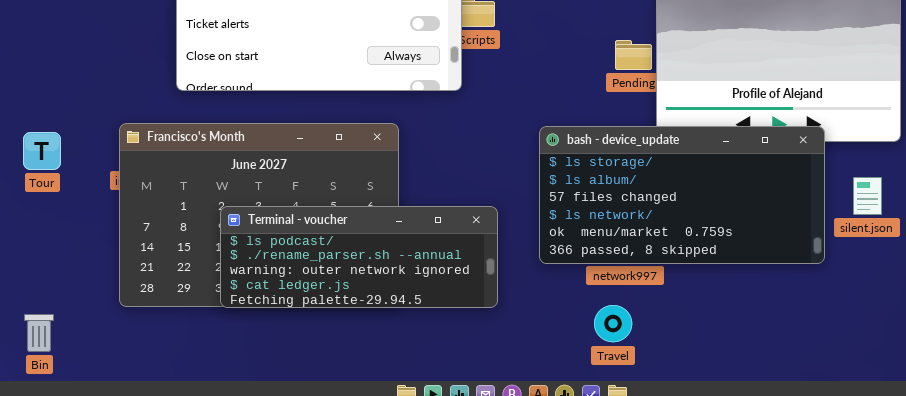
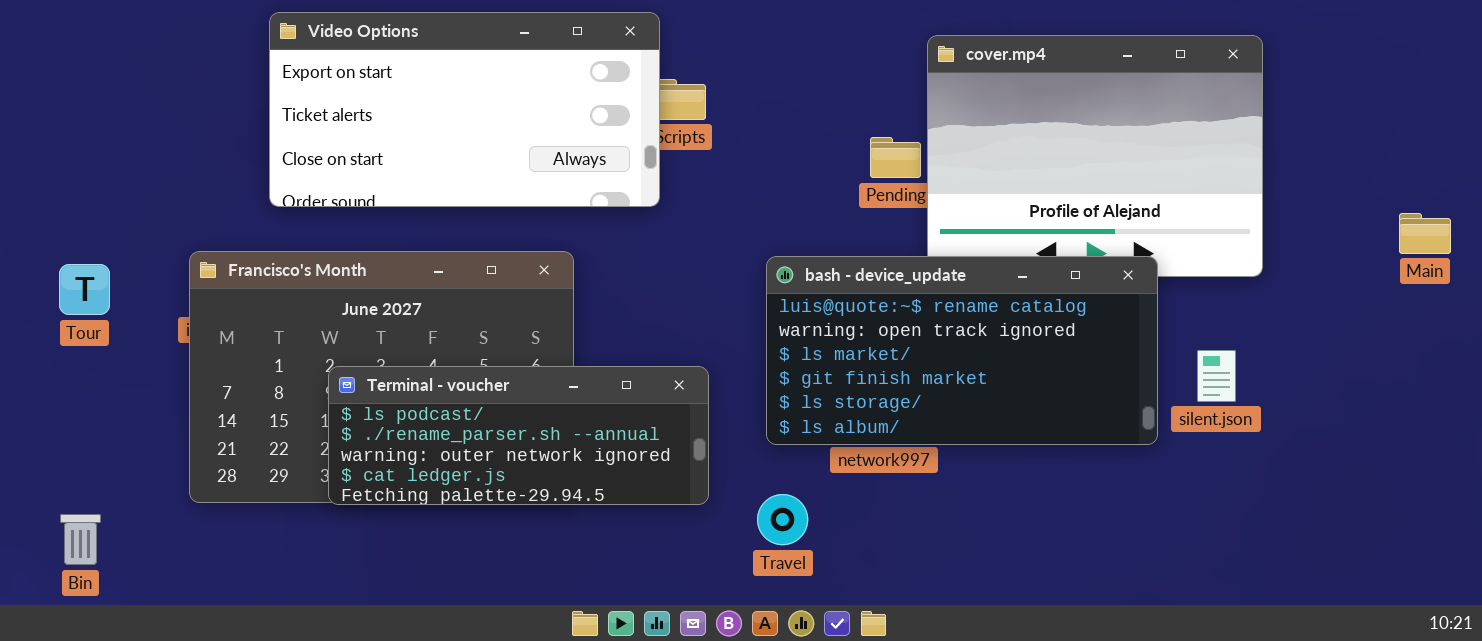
bash - device_update: [539,126,825,264] -> [766,256,1158,445], scrolled up 4 rows
silent.json: [853,177,882,215] -> [1197,350,1236,402], moved
Travel: [594,305,632,342] -> [757,494,808,545], moved

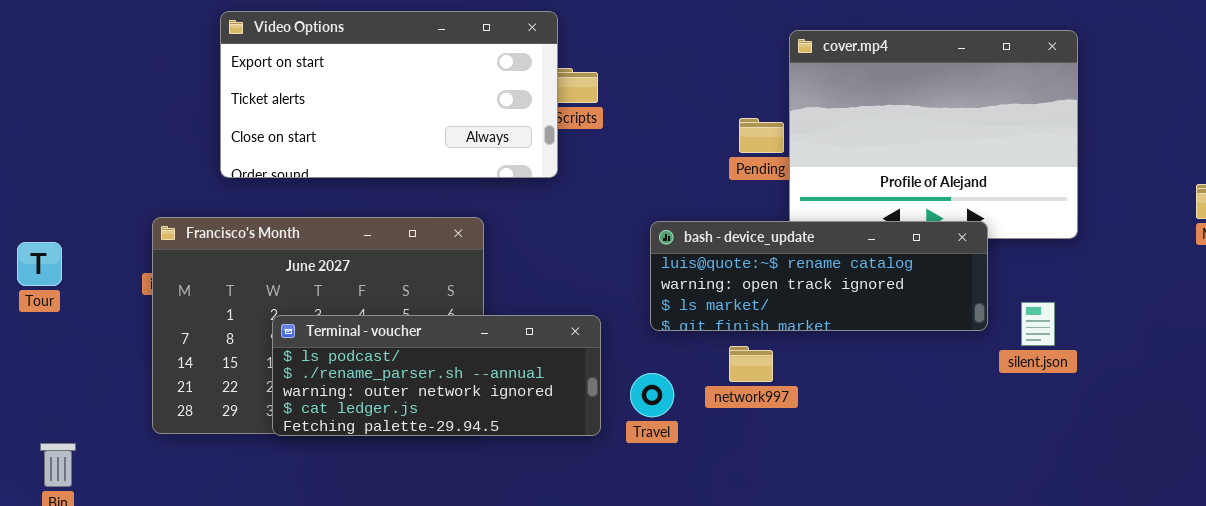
bash - device_update: [766,256,1158,445] -> [650,221,988,331], resized
Tour: [59,264,110,315] -> [17,242,62,286], moved
Travel: [757,494,808,545] -> [630,373,674,417], moved

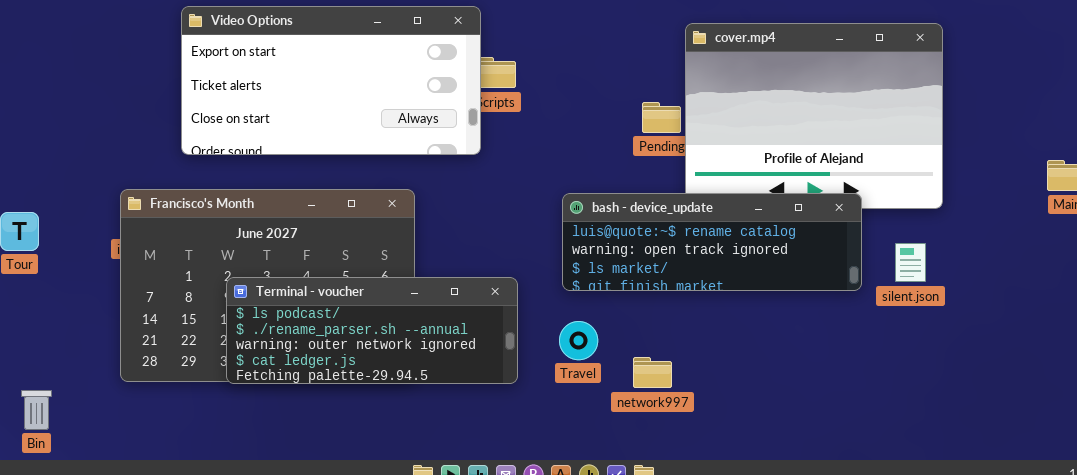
silent.json: [1021,302,1055,346] -> [895,243,926,282], moved
network997: [729,346,773,382] -> [633,357,672,388], moved
Travel: [630,373,674,417] -> [559,321,598,360], moved

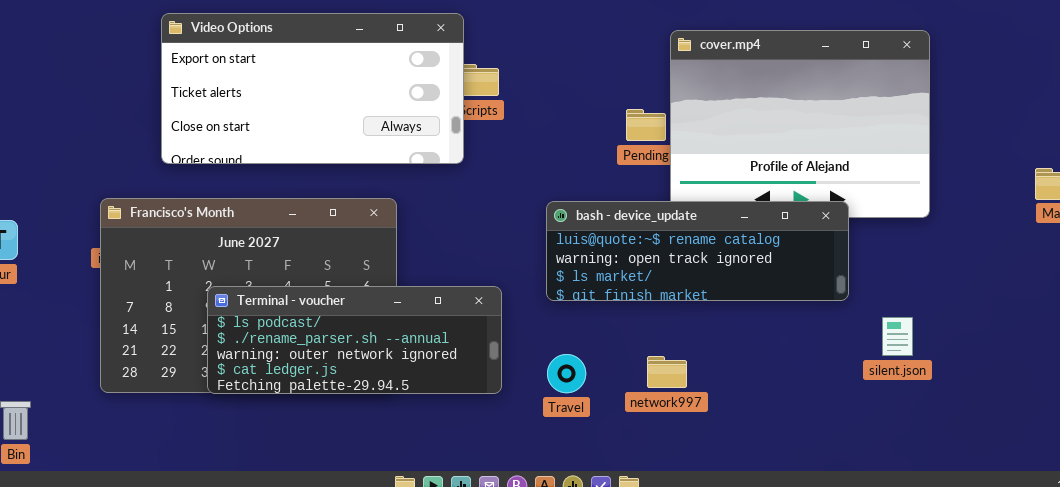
silent.json: [895,243,926,282] -> [882,317,913,356], moved
Travel: [559,321,598,360] -> [547,354,586,393], moved
network997: [633,357,672,388] -> [647,356,687,388], moved

